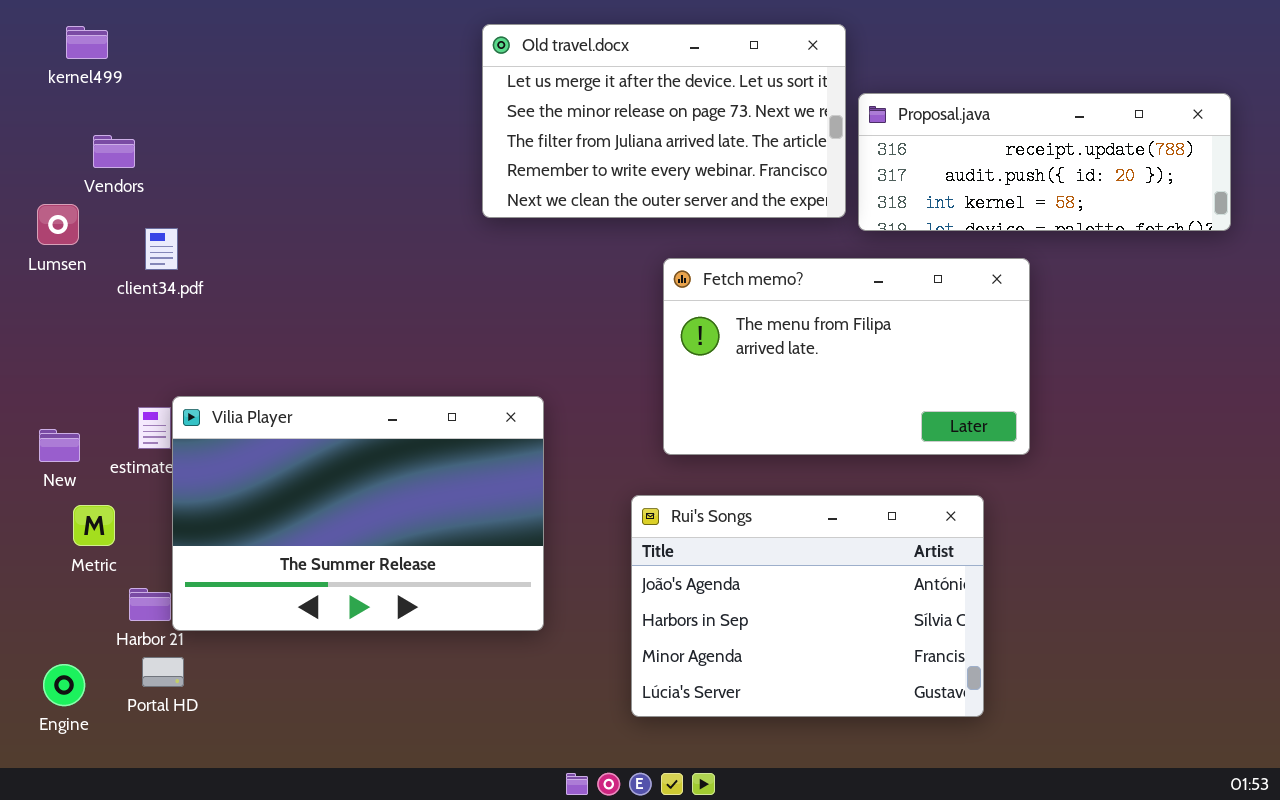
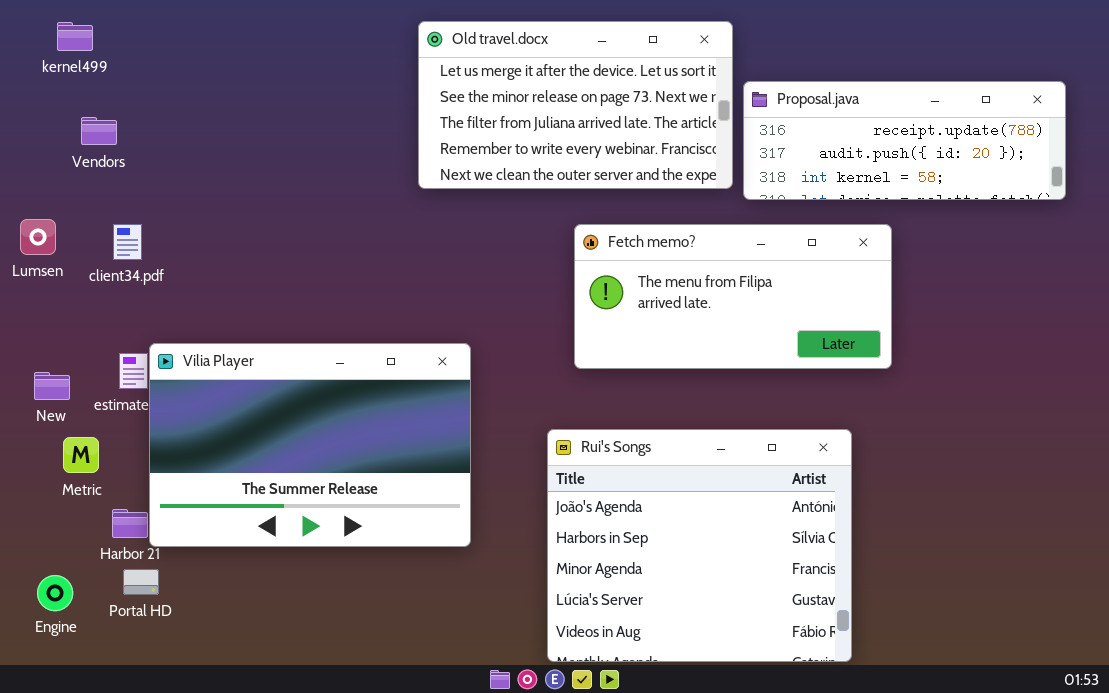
Lumsen: [37,204,79,245] -> [20,219,56,255], moved
client34.pdf: [145,228,178,270] -> [113,224,142,260], moved
Fetch memo?: [663,258,1030,455] -> [574,224,892,369], resized
Rui's Songs: [631,495,984,717] -> [547,429,852,662], resized

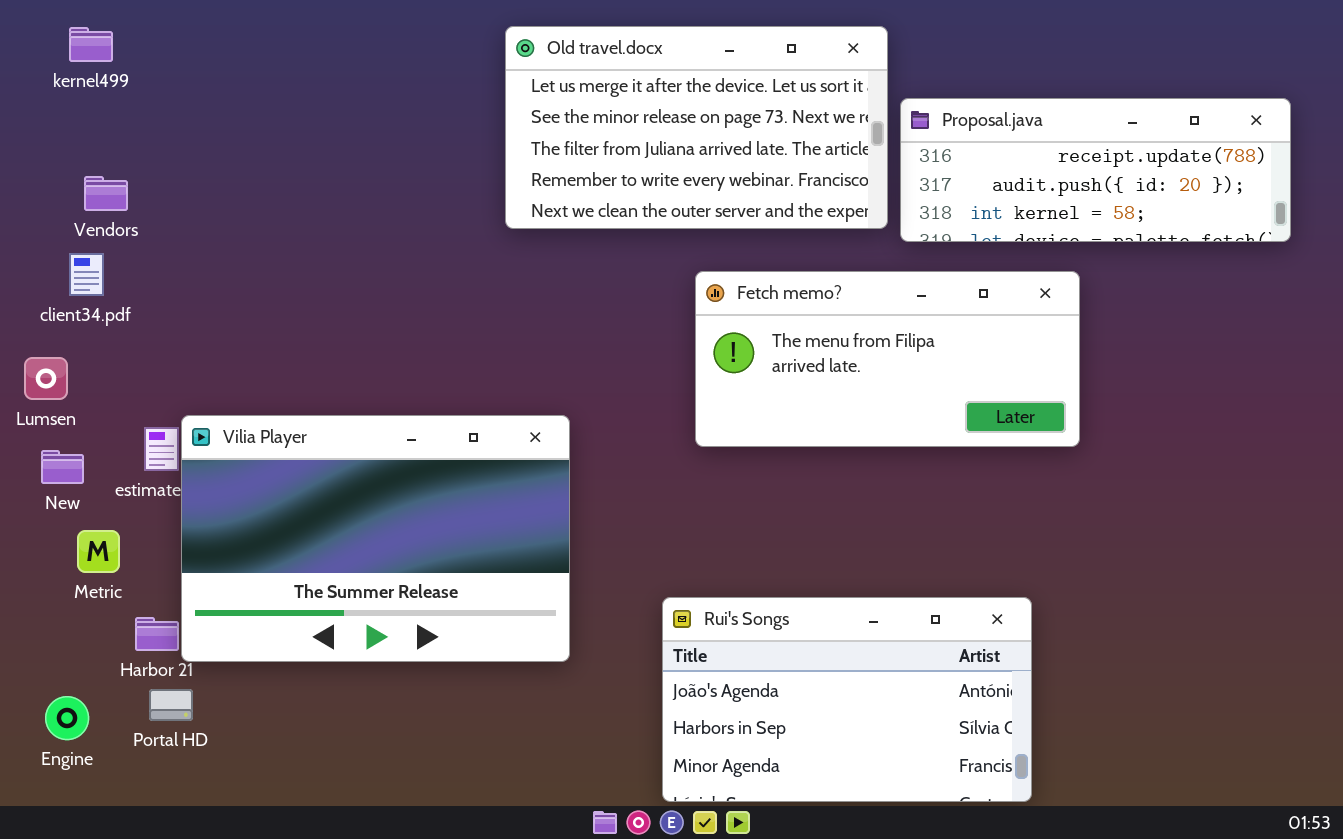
Vendors: [81,117,117,145] -> [84,176,128,211], moved
Lumsen: [20,219,56,255] -> [24,357,68,400], moved
client34.pdf: [113,224,142,260] -> [69,253,104,296], moved
Rui's Songs: [547,429,852,662] -> [662,597,1032,802], resized

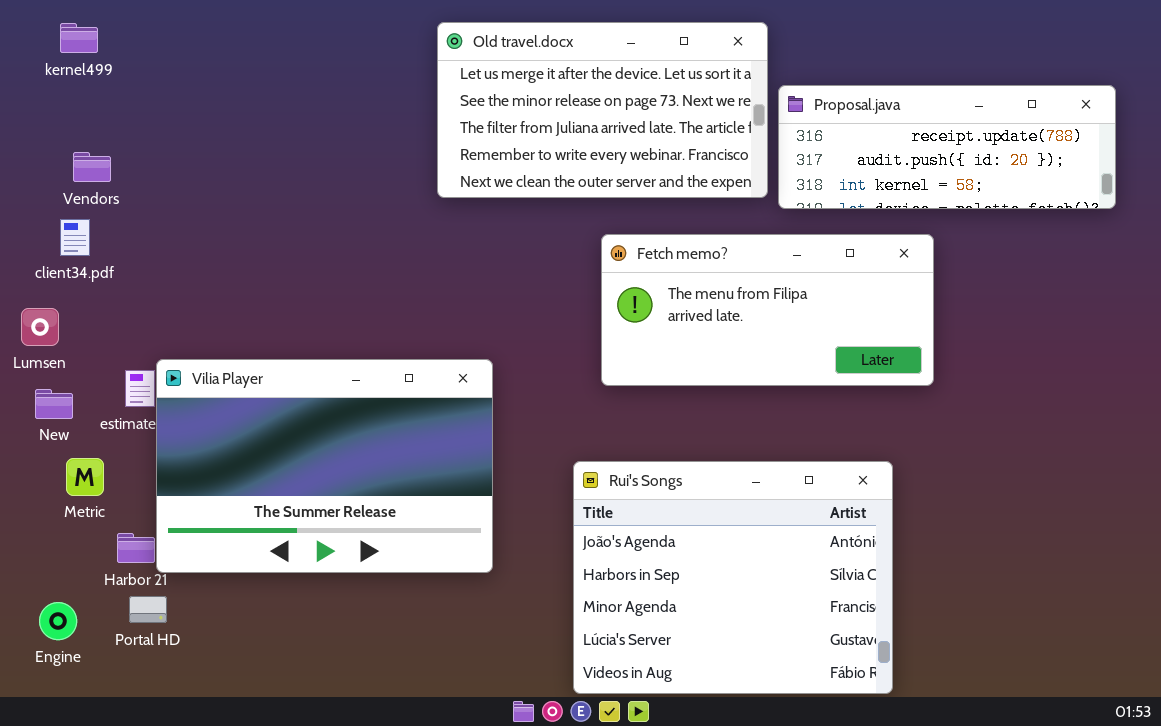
Rui's Songs: [662,597,1032,802] -> [573,461,893,694], resized

